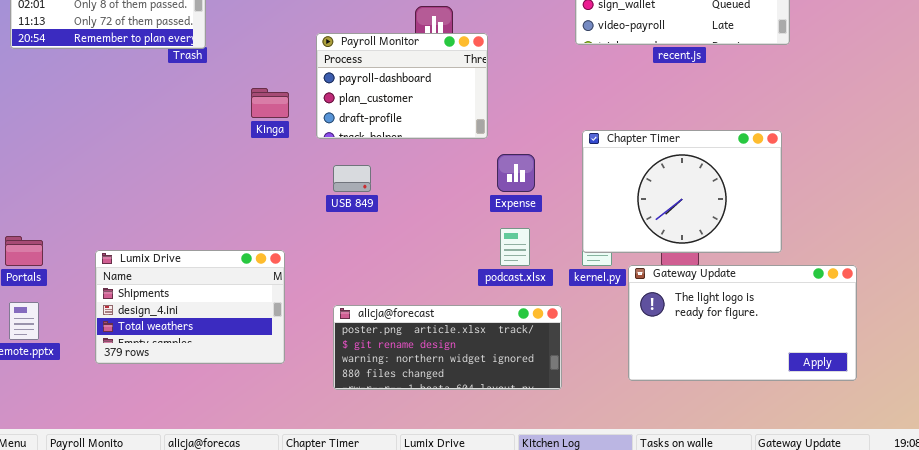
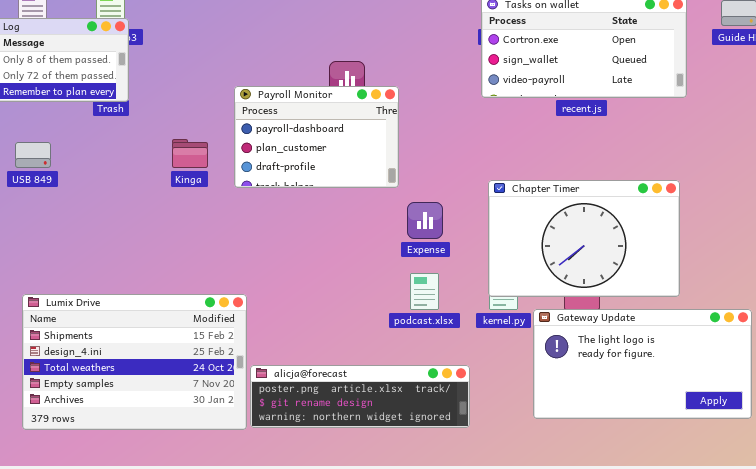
USB 849: [333,165,371,192] -> [15,142,51,168], moved
Lumix Drive: [95,250,285,364] -> [22,294,247,430], resized
alicja@forecast: [333,305,562,390] -> [250,365,470,428], resized

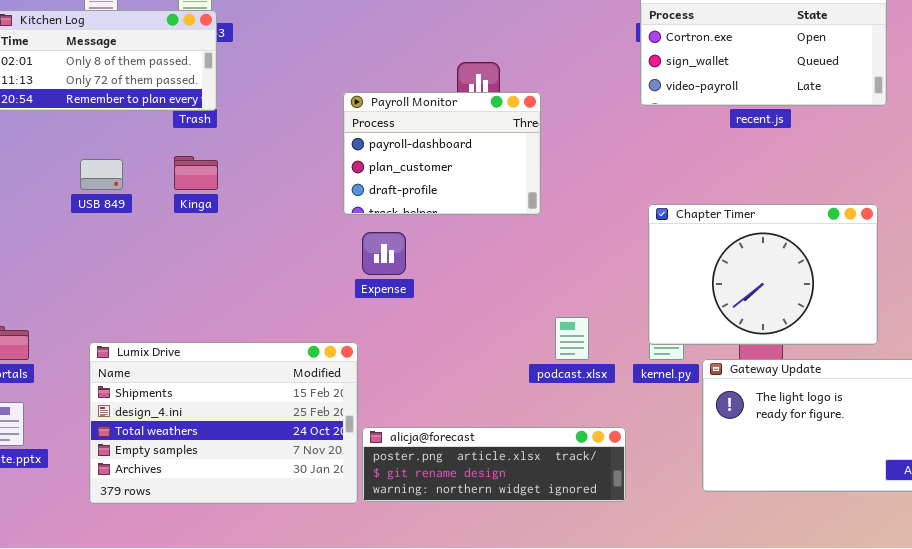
Kinga: [172,139,208,168] -> [174,156,218,190], moved
Expense: [407,202,443,239] -> [362,232,406,275], moved

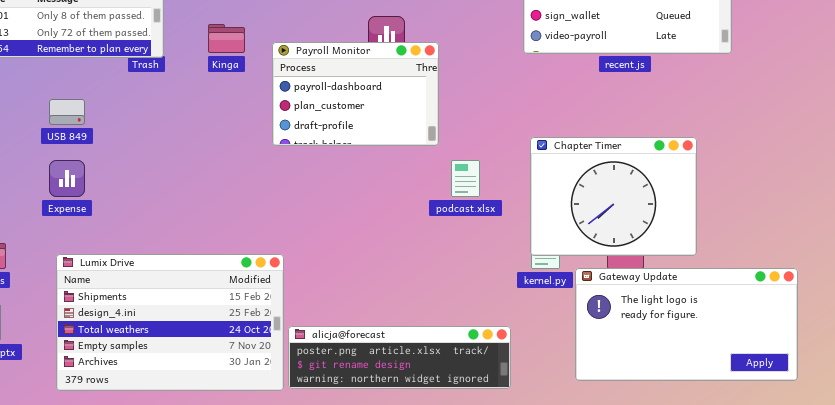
Kinga: [174,156,218,190] -> [208,24,245,53], moved
Chapter Timer: [648,204,878,345] -> [530,137,697,256], resized
Expense: [362,232,406,275] -> [49,160,85,197], moved
podcast.xlsx: [555,317,589,360] -> [451,160,480,197], moved

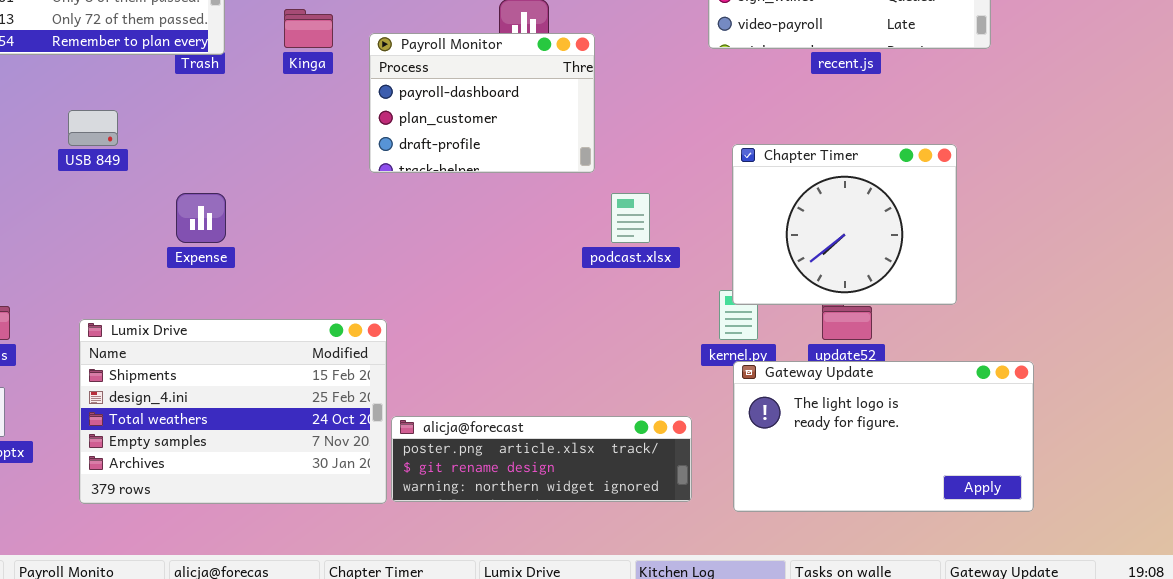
Chapter Timer: [530,137,697,256] -> [732,144,957,305], moved
Expense: [49,160,85,197] -> [176,193,226,243], moved
Gateway Update: [575,268,798,381] -> [733,361,1034,512], moved

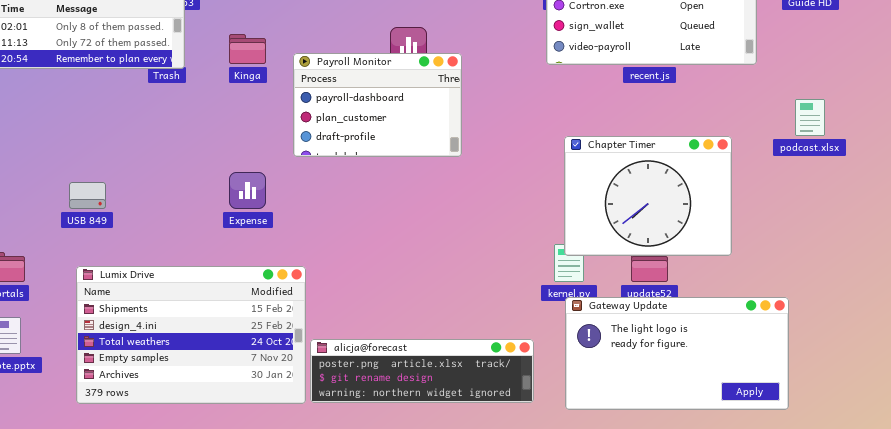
USB 849: [68,110,118,146] -> [69,182,106,209], moved
Expense: [176,193,226,243] -> [229,172,266,209], moved
podcast.xlsx: [611,193,650,243] -> [795,99,825,136], moved

